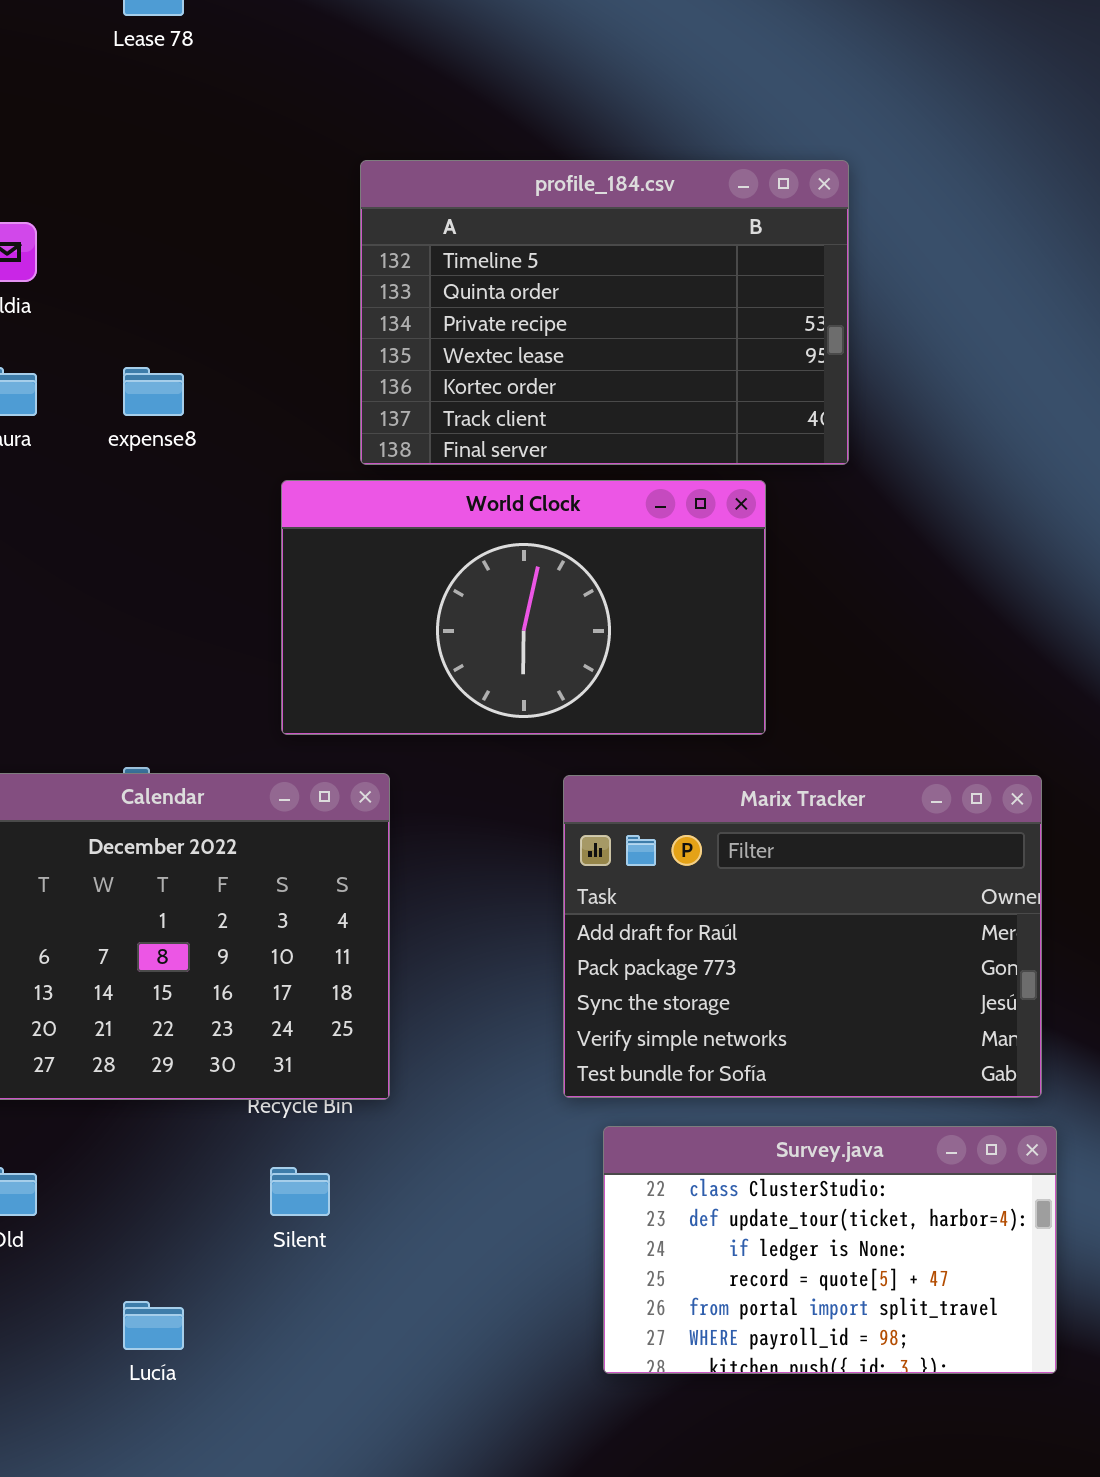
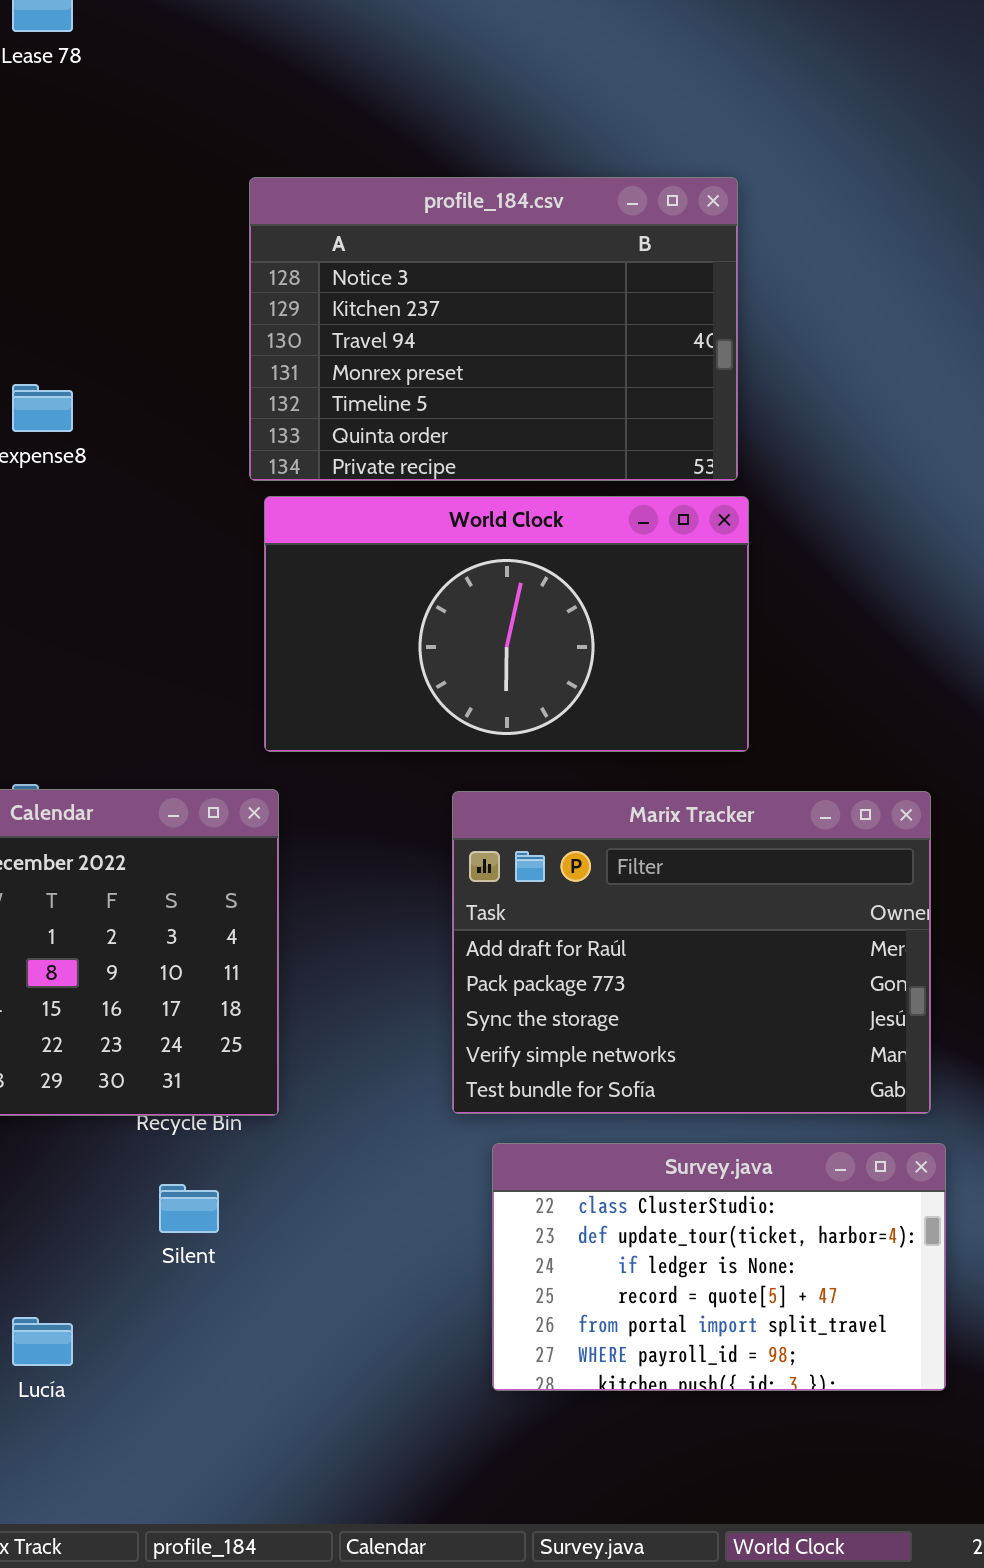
profile_184.csv: [360,160,849,465] -> [249,177,738,481], scrolled up 4 rows
World Clock: [281,480,766,735] -> [264,496,749,752], moved

